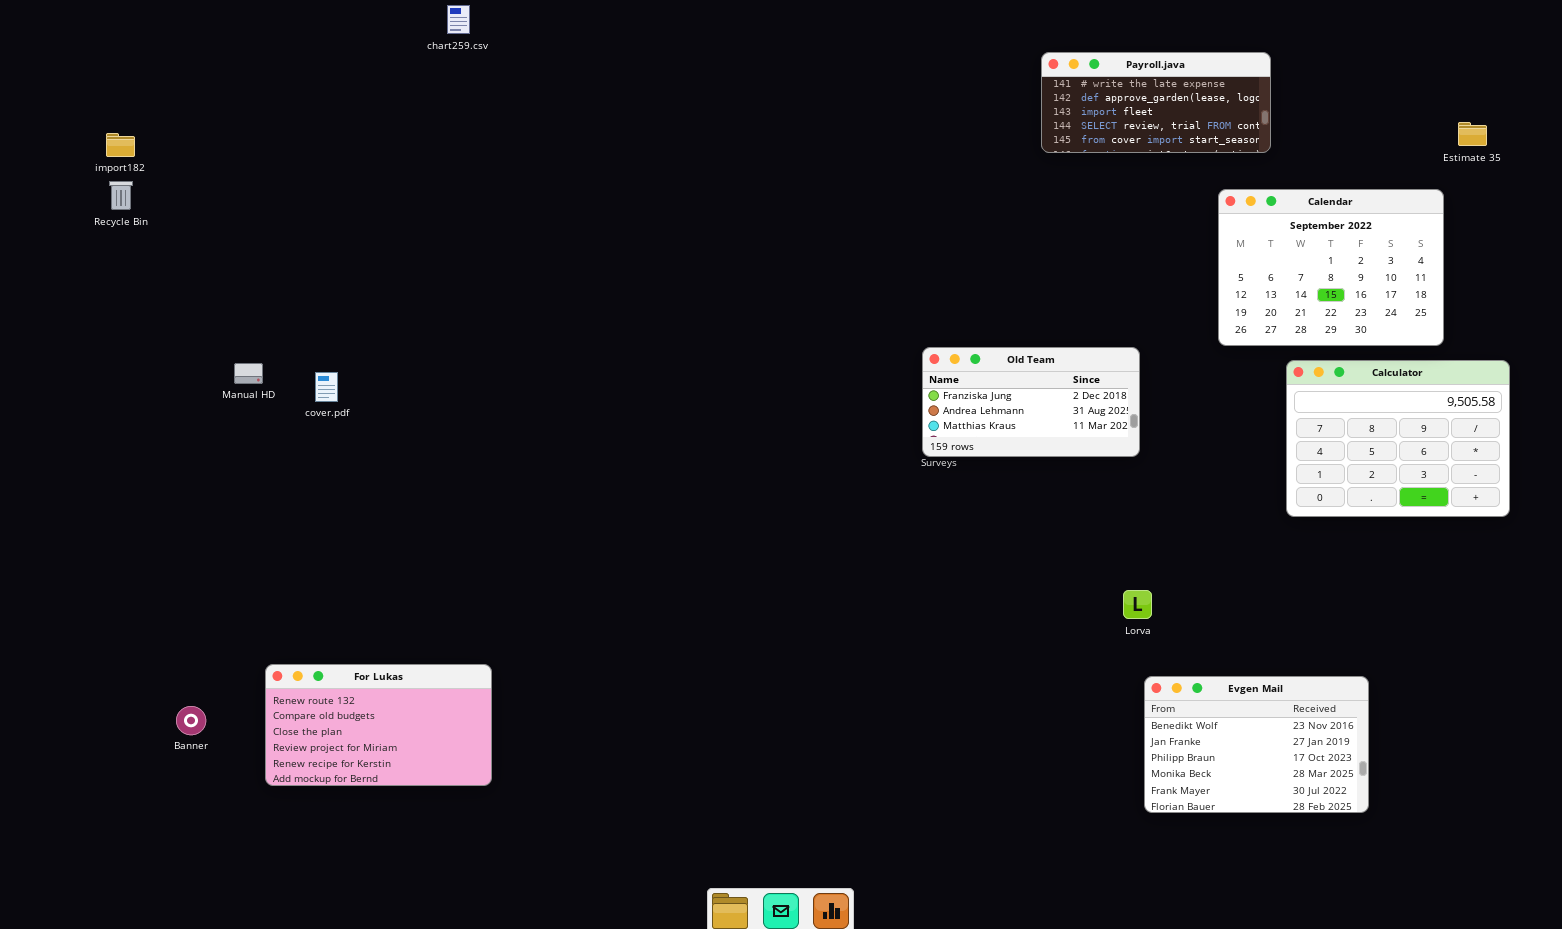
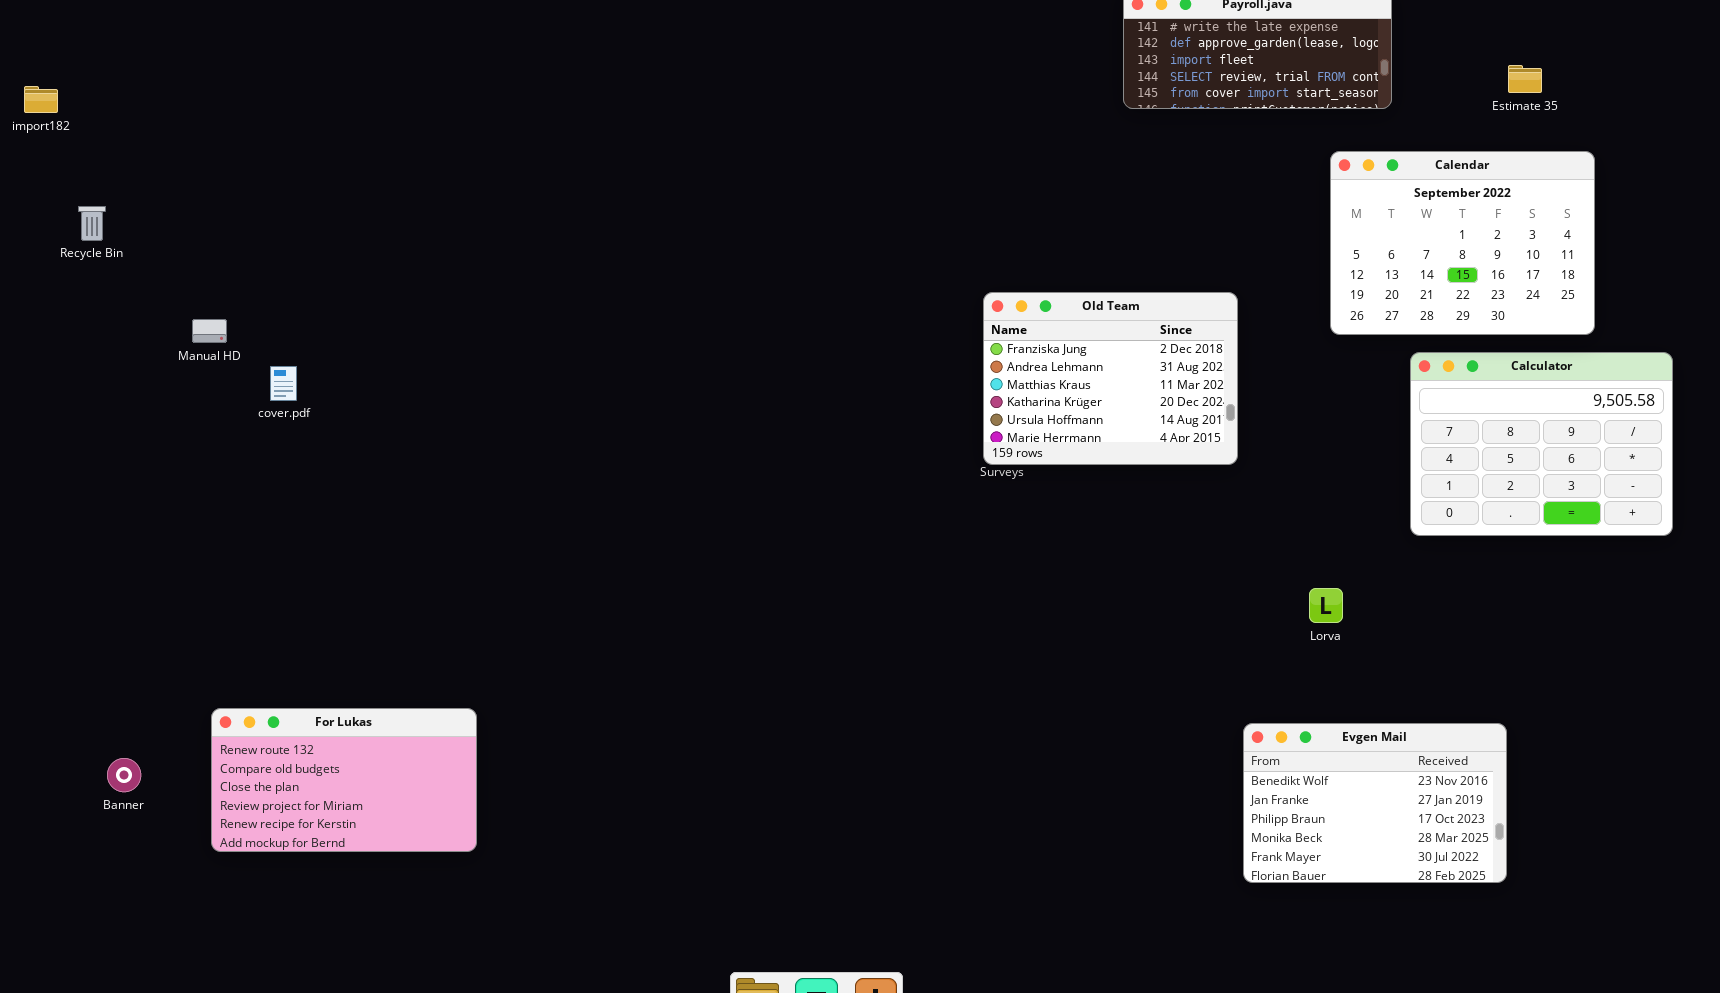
Estimate 35: [1458,122,1487,146] -> [1508,65,1542,93], moved
Recycle Bin: [109,181,133,210] -> [78,206,106,241], moved
Old Team: [922,347,1140,457] -> [983,292,1238,465], resized
Manual HD: [234,363,263,384] -> [192,319,227,343], moved
Lorva: [1123,590,1152,619] -> [1309,588,1343,623], moved

